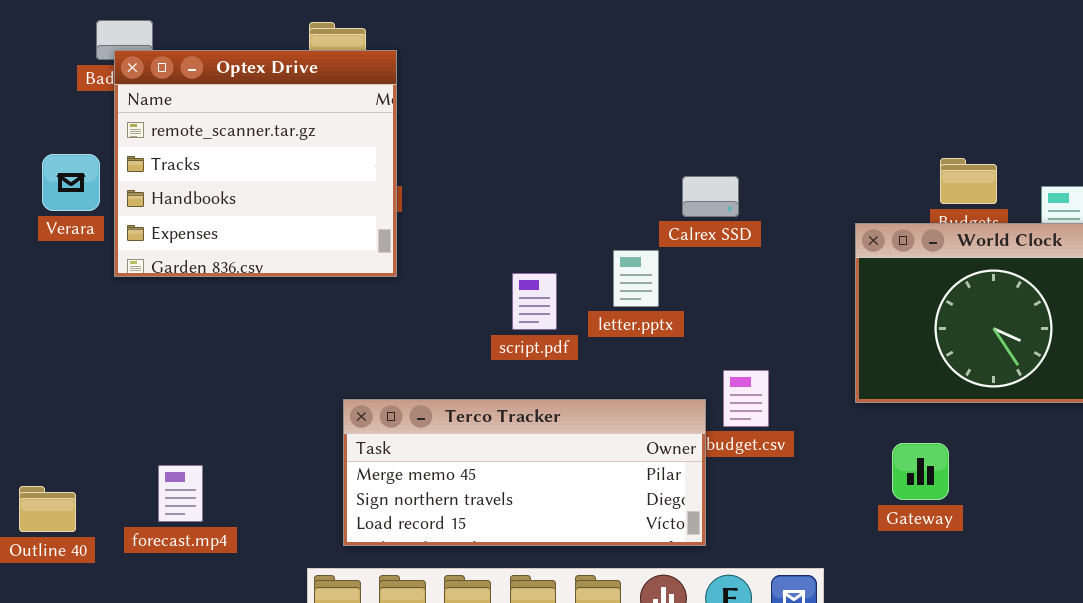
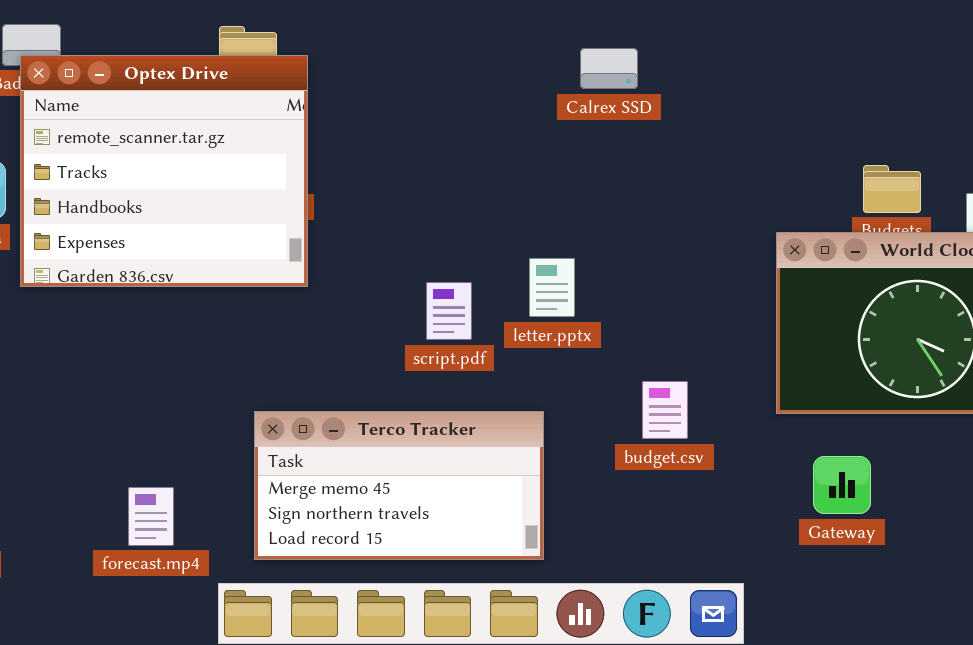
Calrex SSD: [682,176,739,217] -> [580,48,638,89], moved
Terco Tracker: [343,399,706,546] -> [254,411,544,560], resized
forecast.mp4: [158,465,203,522] -> [128,487,174,546], moved

